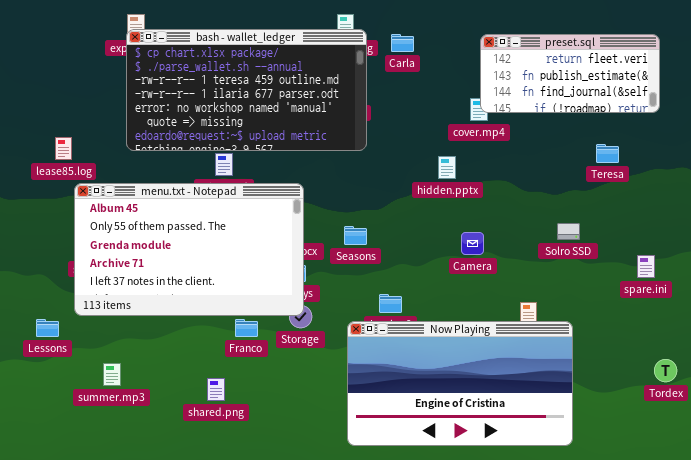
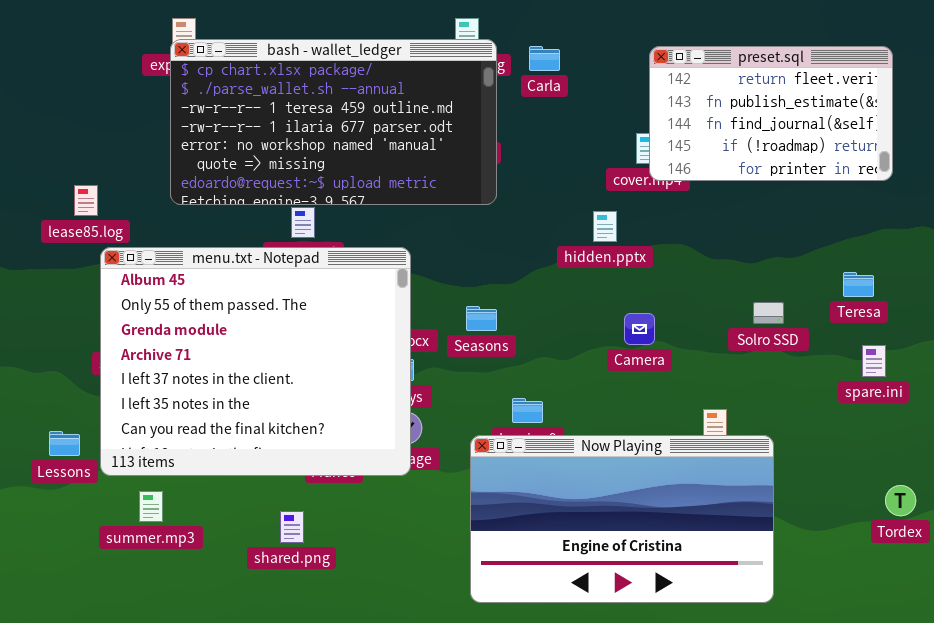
preset.sql: [480,34,660,113] -> [649,46,893,181], resized
Teresa: [596,144,619,163] -> [843,272,874,297], moved
menu.txt - Notepad: [74,183,304,316] -> [100,247,411,476], resized

